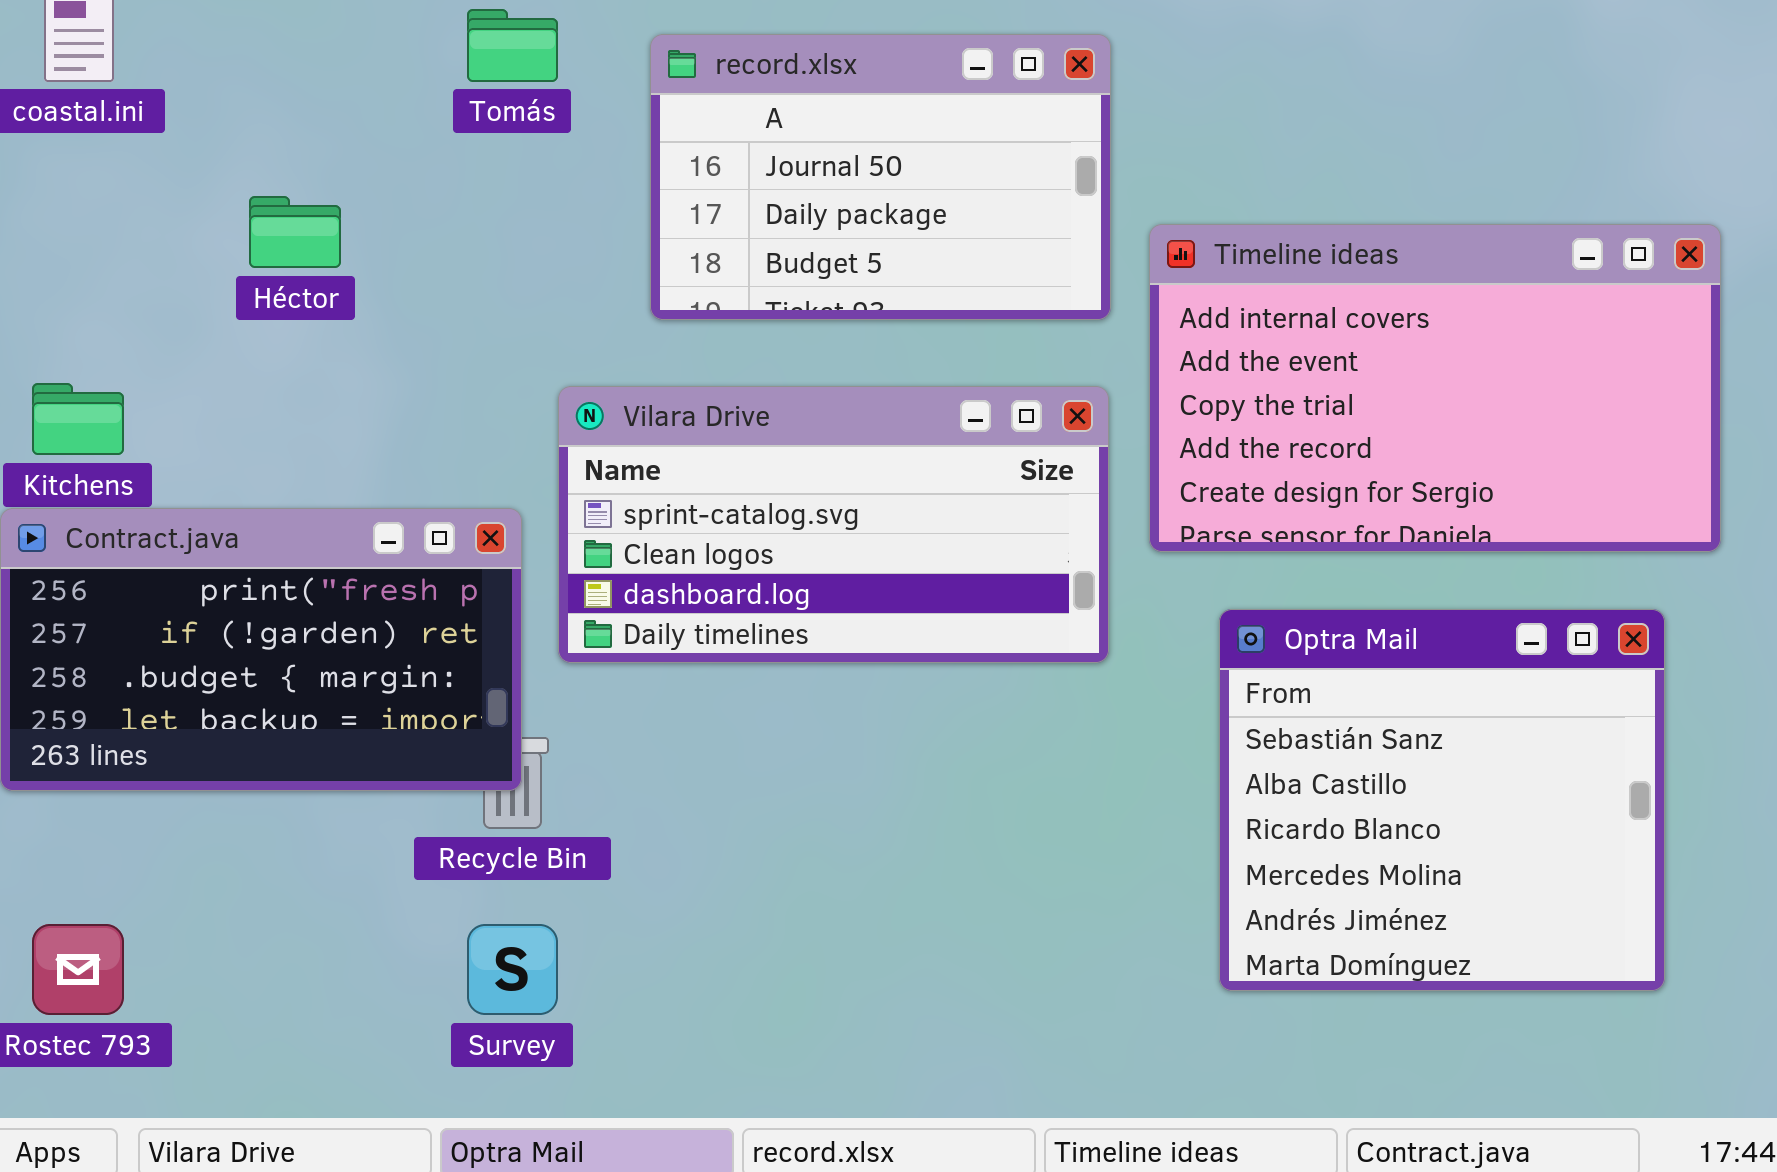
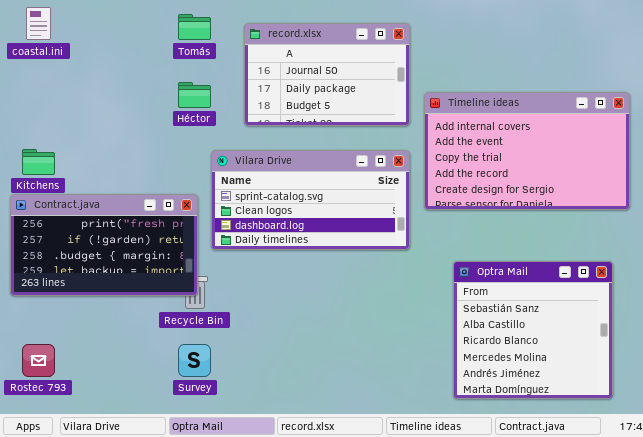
Héctor: [249,196,341,268] -> [178,82,211,108], moved
Optra Mail: [1219,609,1665,991] -> [453,261,613,399], moved

